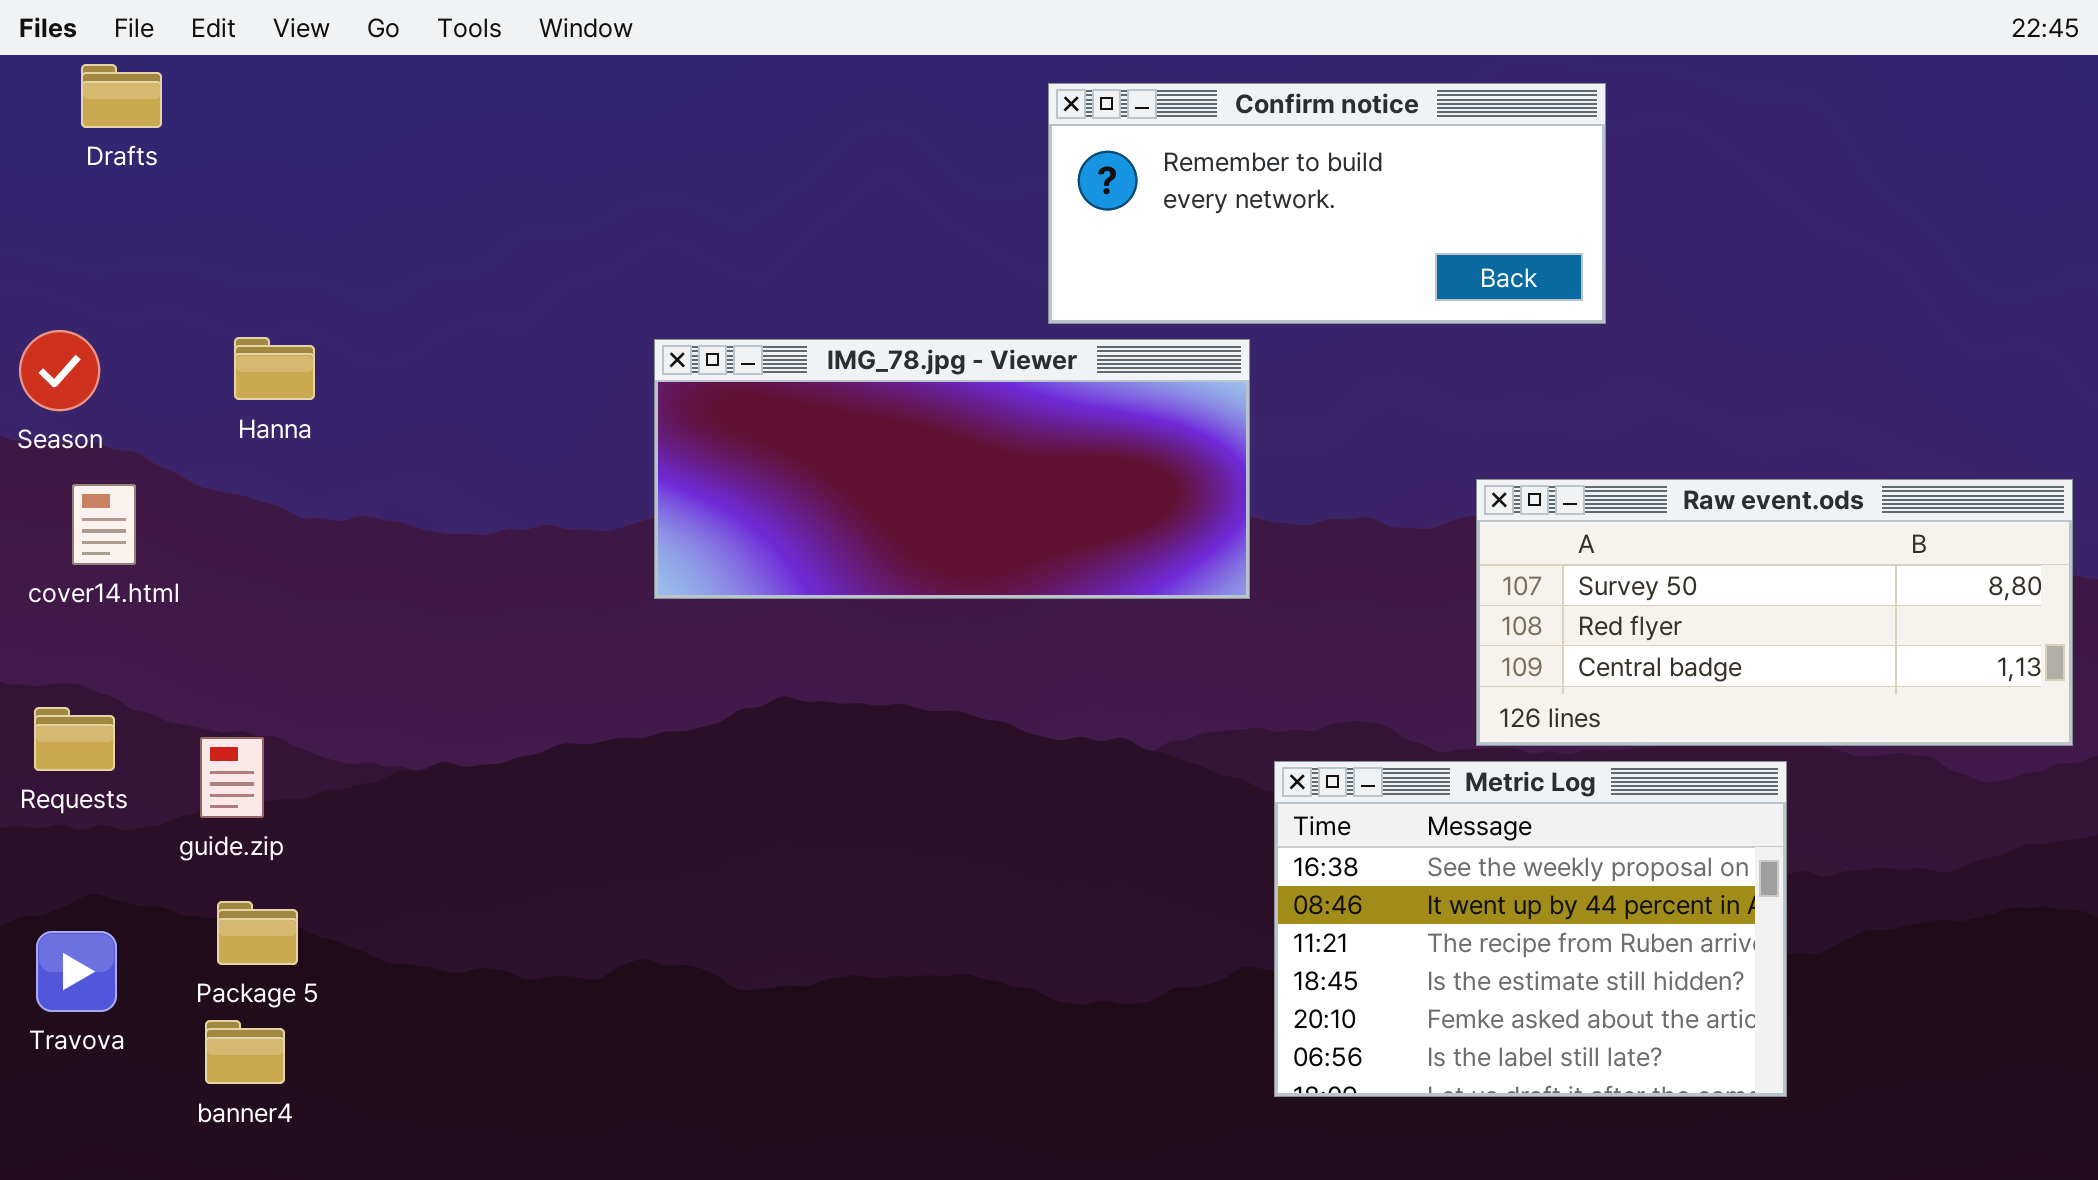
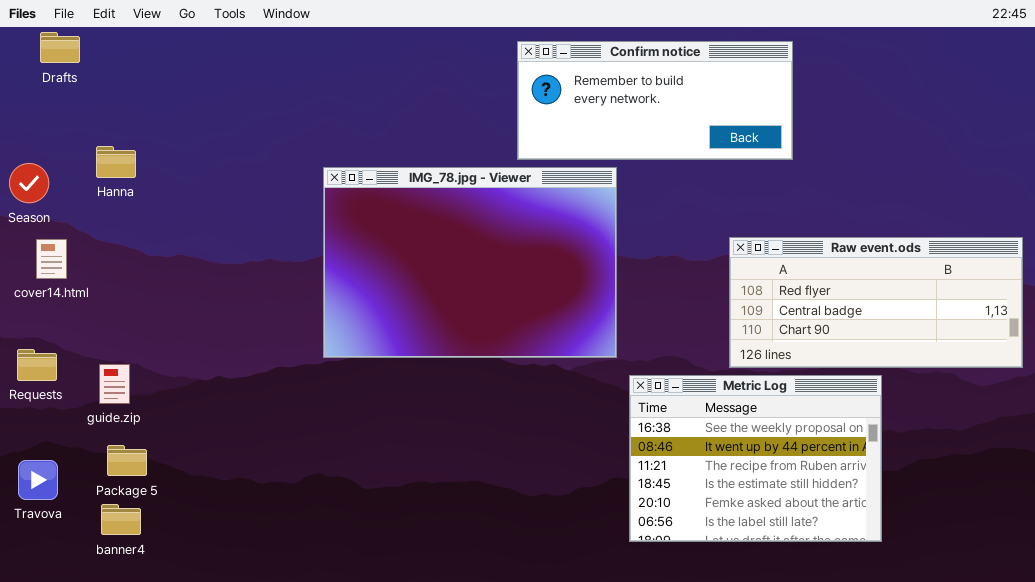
Hanna: [234,337,315,400] -> [96,146,136,178], moved
IMG_78.jpg - Viewer: [654,339,1250,599] -> [323,167,617,358], resized
Raw event.ods: [1476,479,2073,746] -> [729,237,1023,368], scrolled down 1 row

